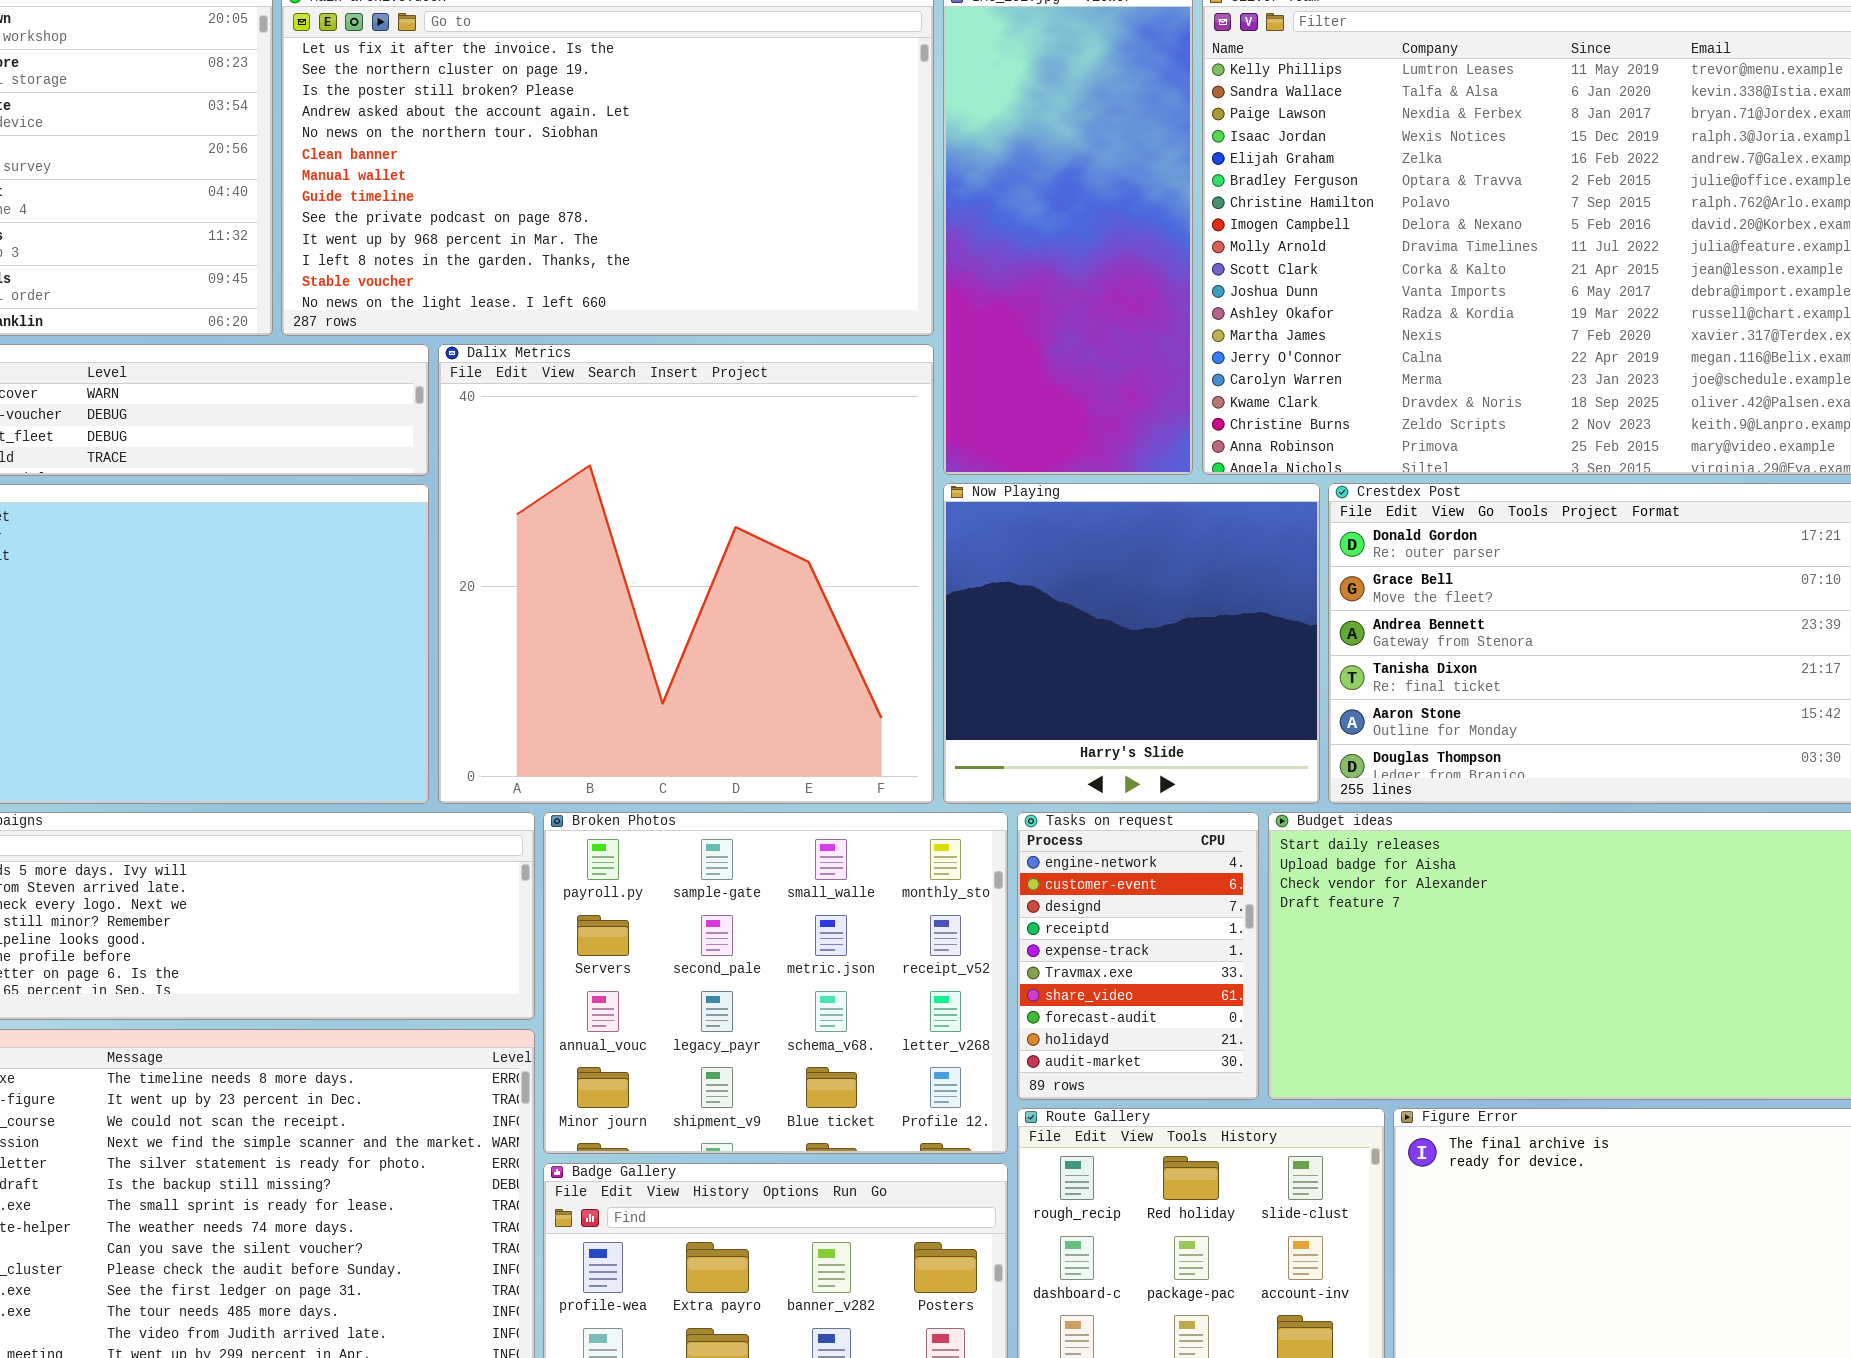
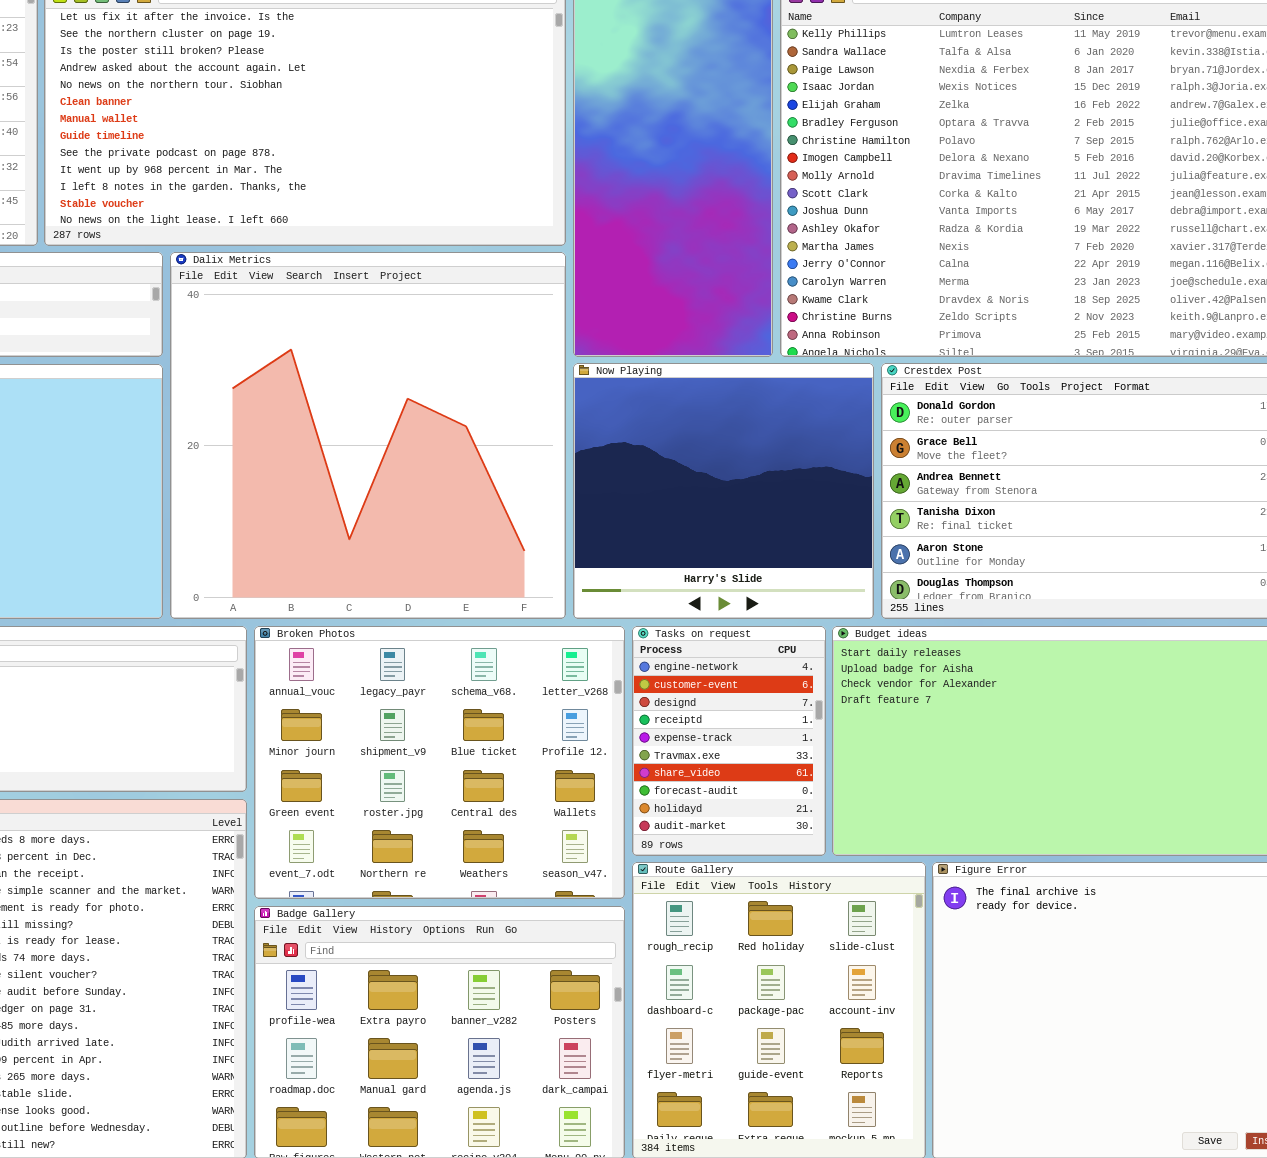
Broken Photos: [543,812,1008,1154] -> [254,626,625,899], scrolled down 2 rows

